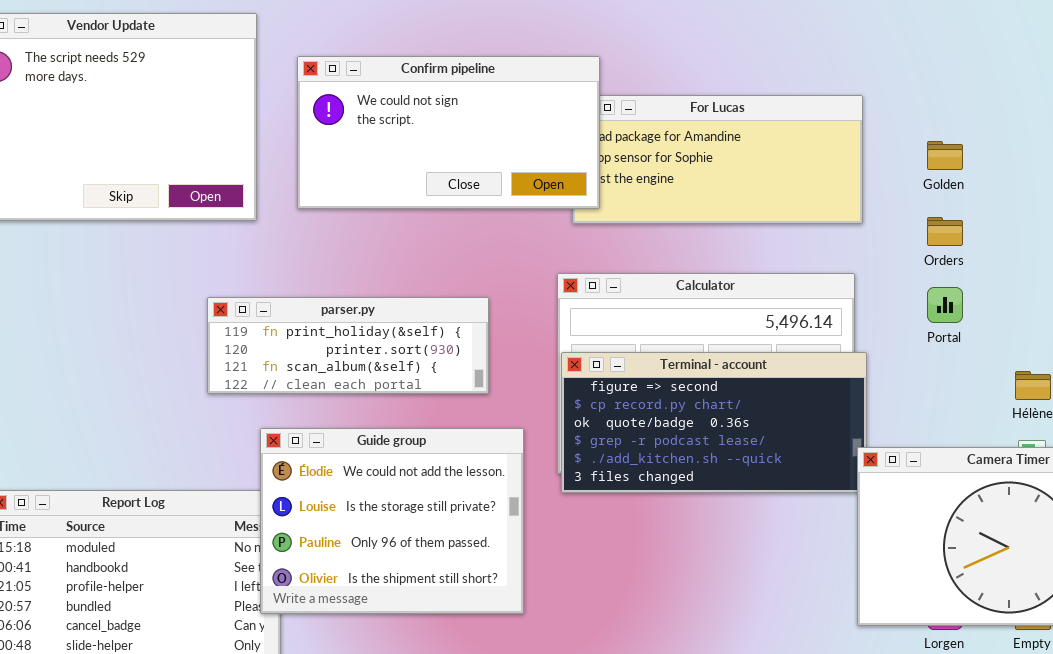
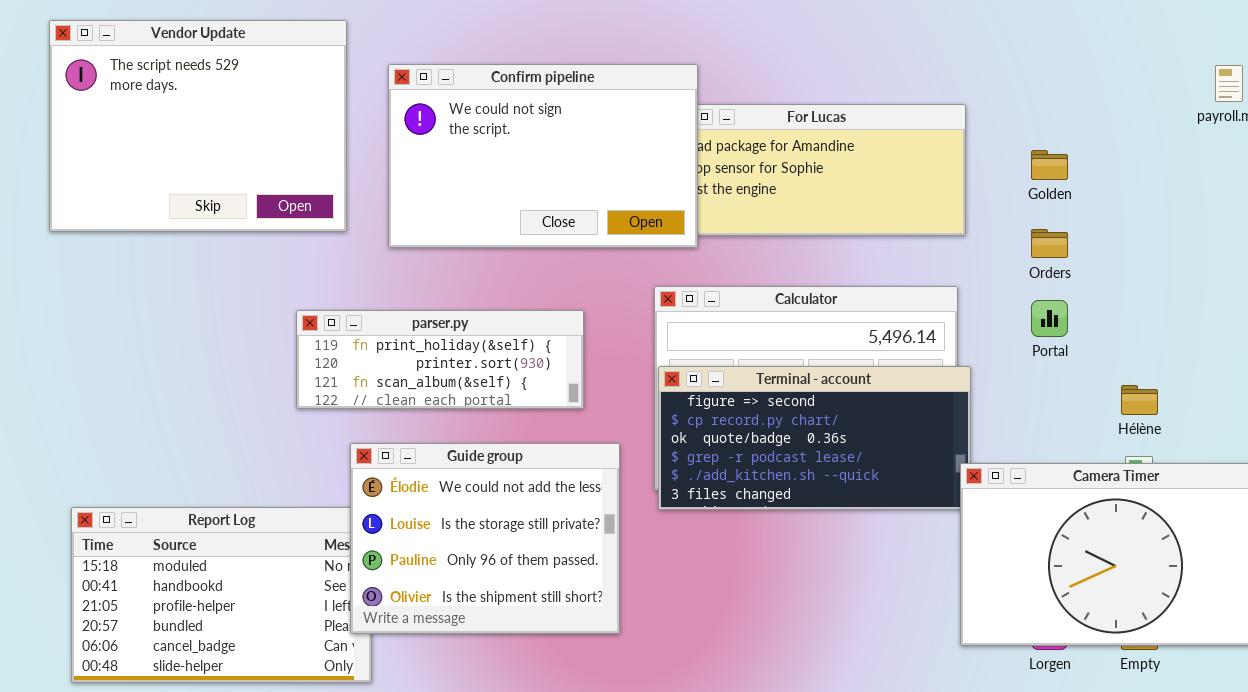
Confirm pipeline: [297,56,600,209] -> [388,64,698,248], resized

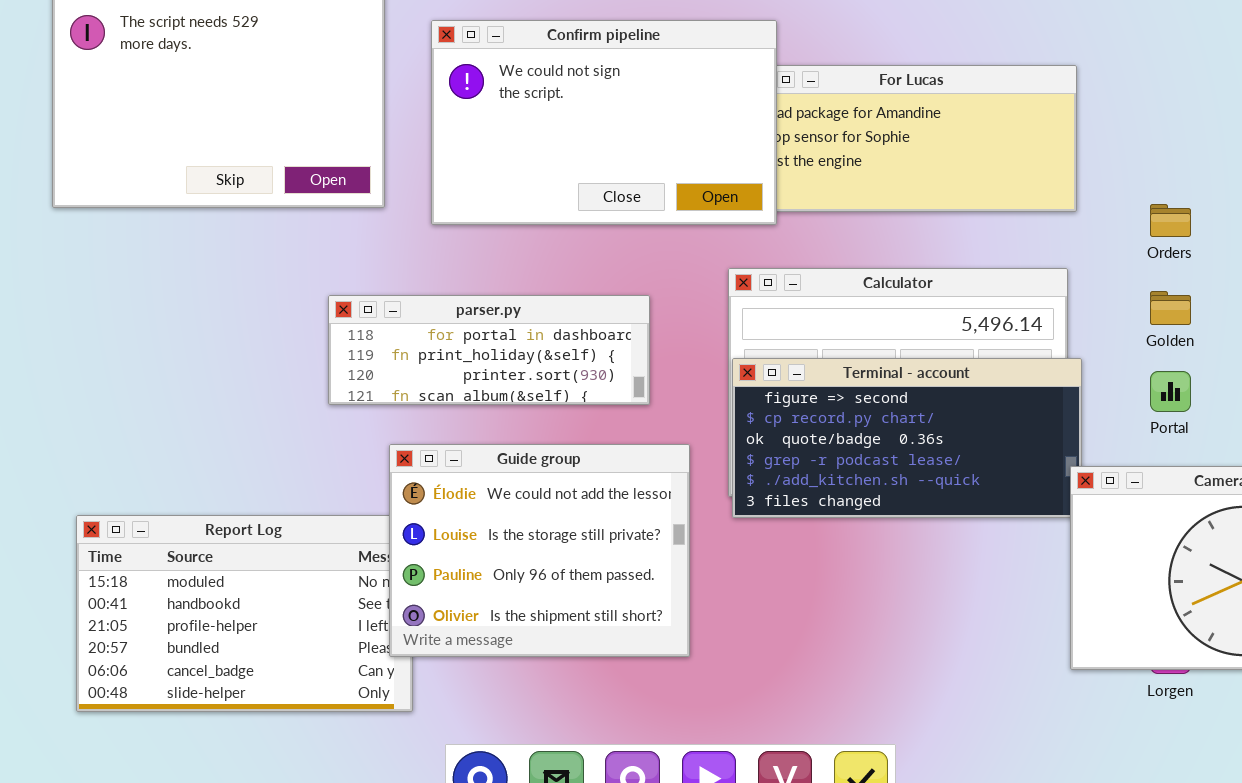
Golden: [1031,150,1068,180] -> [1150,291,1191,325], moved
Portal: [1031,300,1068,337] -> [1150,371,1191,412], moved
parser.py: [296,310,584,409] -> [328,295,650,405], scrolled up 1 row

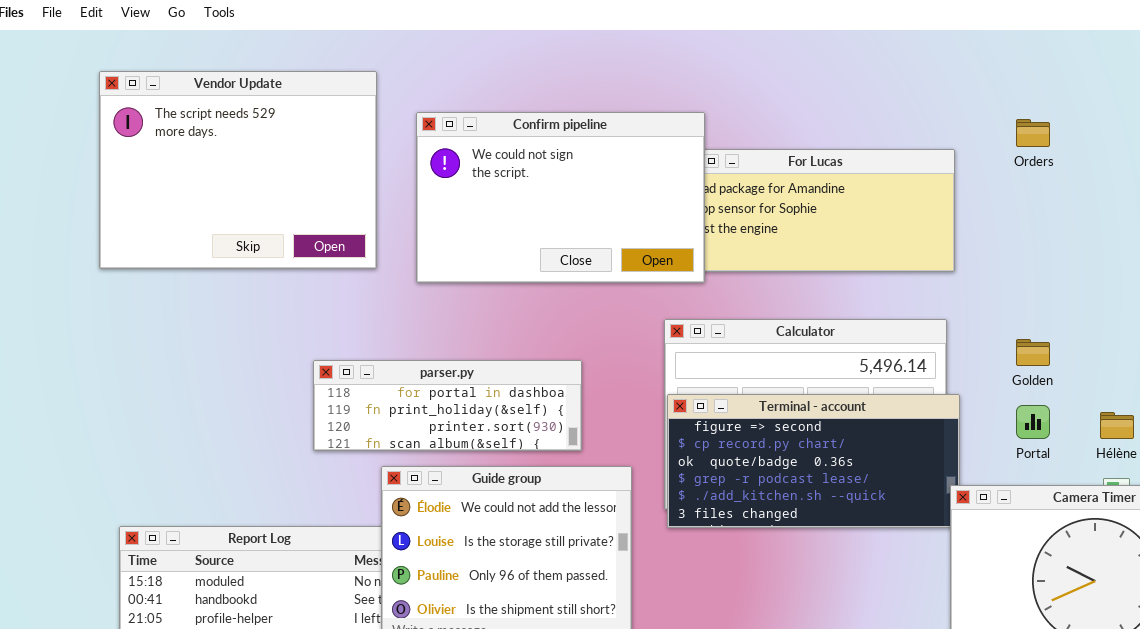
Orders: [1150,204,1191,237] -> [1016,119,1050,147], moved
parser.py: [328,295,650,405] -> [313,360,582,451], moved

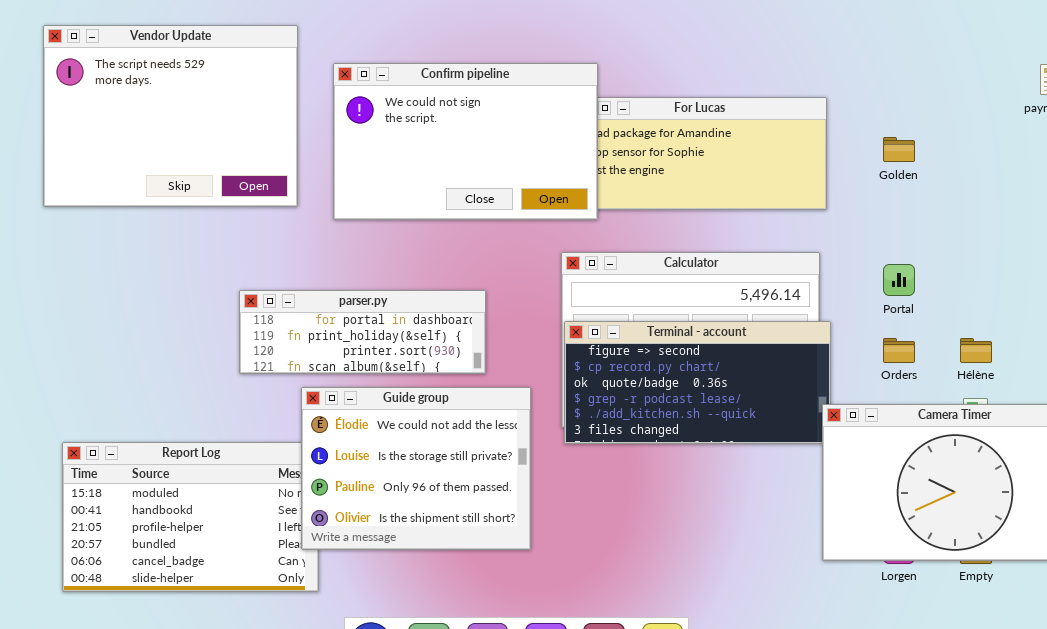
Orders: [1016,119,1050,147] -> [883,338,915,363], moved
Golden: [1016,339,1050,366] -> [883,137,915,162], moved
Portal: [1016,405,1050,439] -> [883,264,915,296], moved

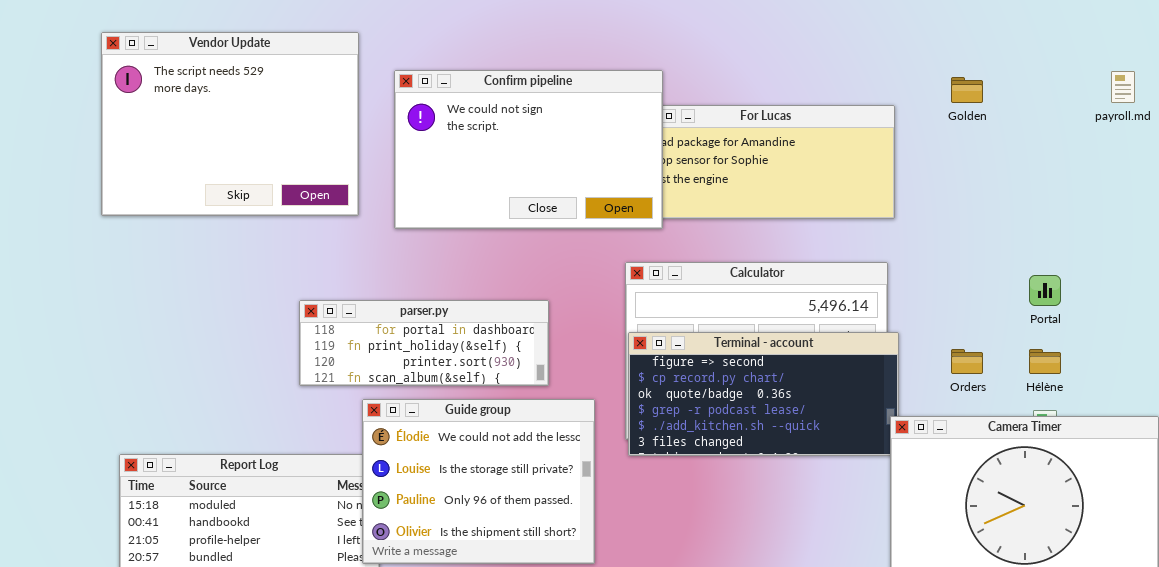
Golden: [883,137,915,162] -> [951,77,983,103], moved
Portal: [883,264,915,296] -> [1029,275,1061,306], moved

